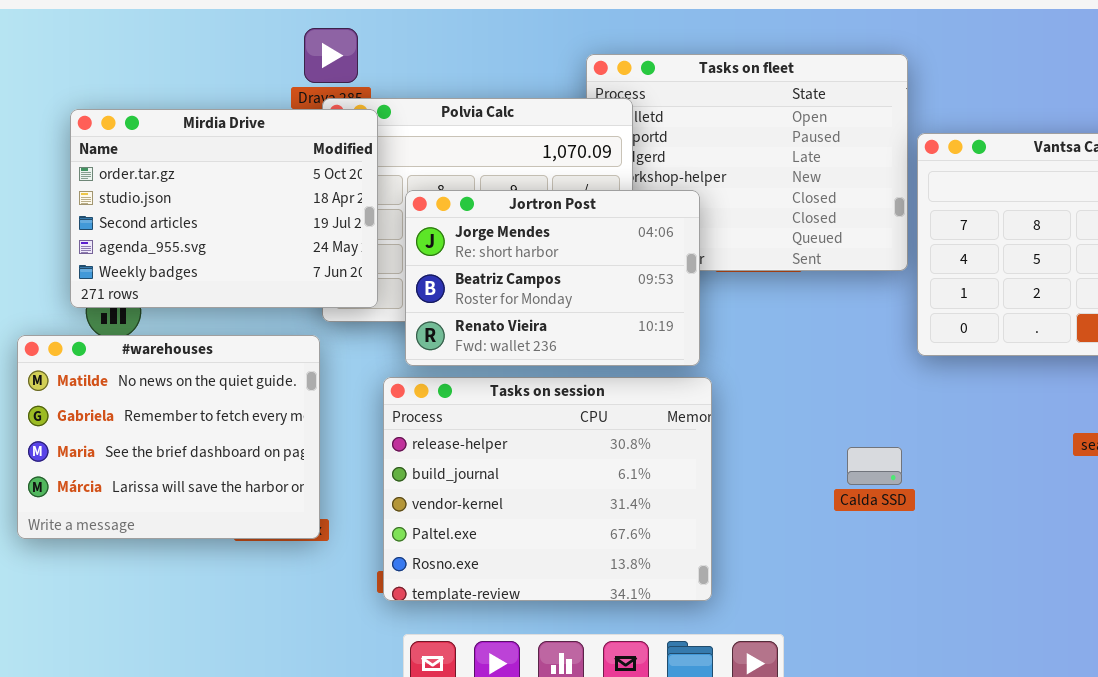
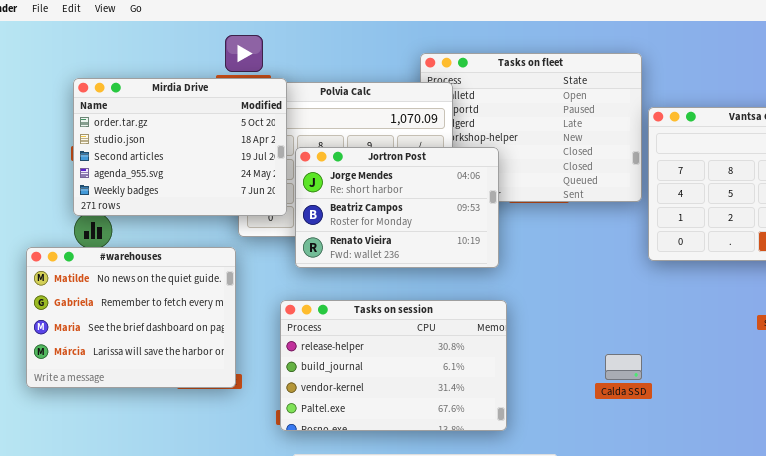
Mirdia Drive: [70,109,378,308] -> [73,78,287,216], moved
Tasks on session: [383,377,712,601] -> [280,300,507,431], resized
Calda SSD: [847,447,902,485] -> [605,354,642,380], moved

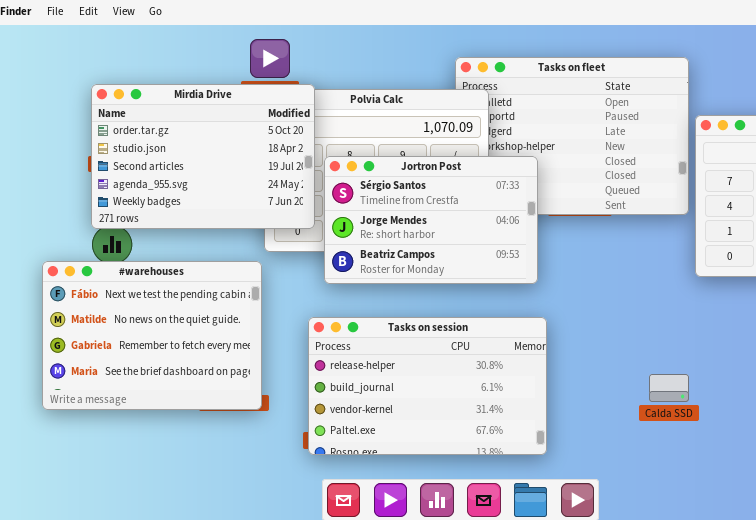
Jortron Post: [295,147,499,268] -> [324,156,538,284], scrolled up 1 row
#warehouses: [26,247,236,388] -> [42,261,262,410], scrolled up 1 row

